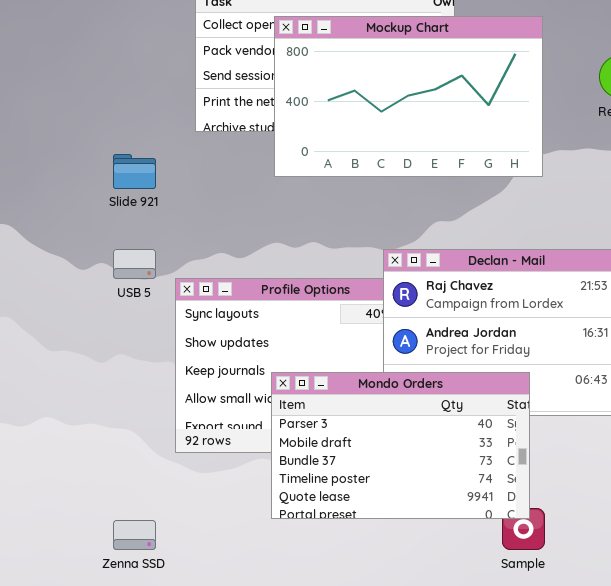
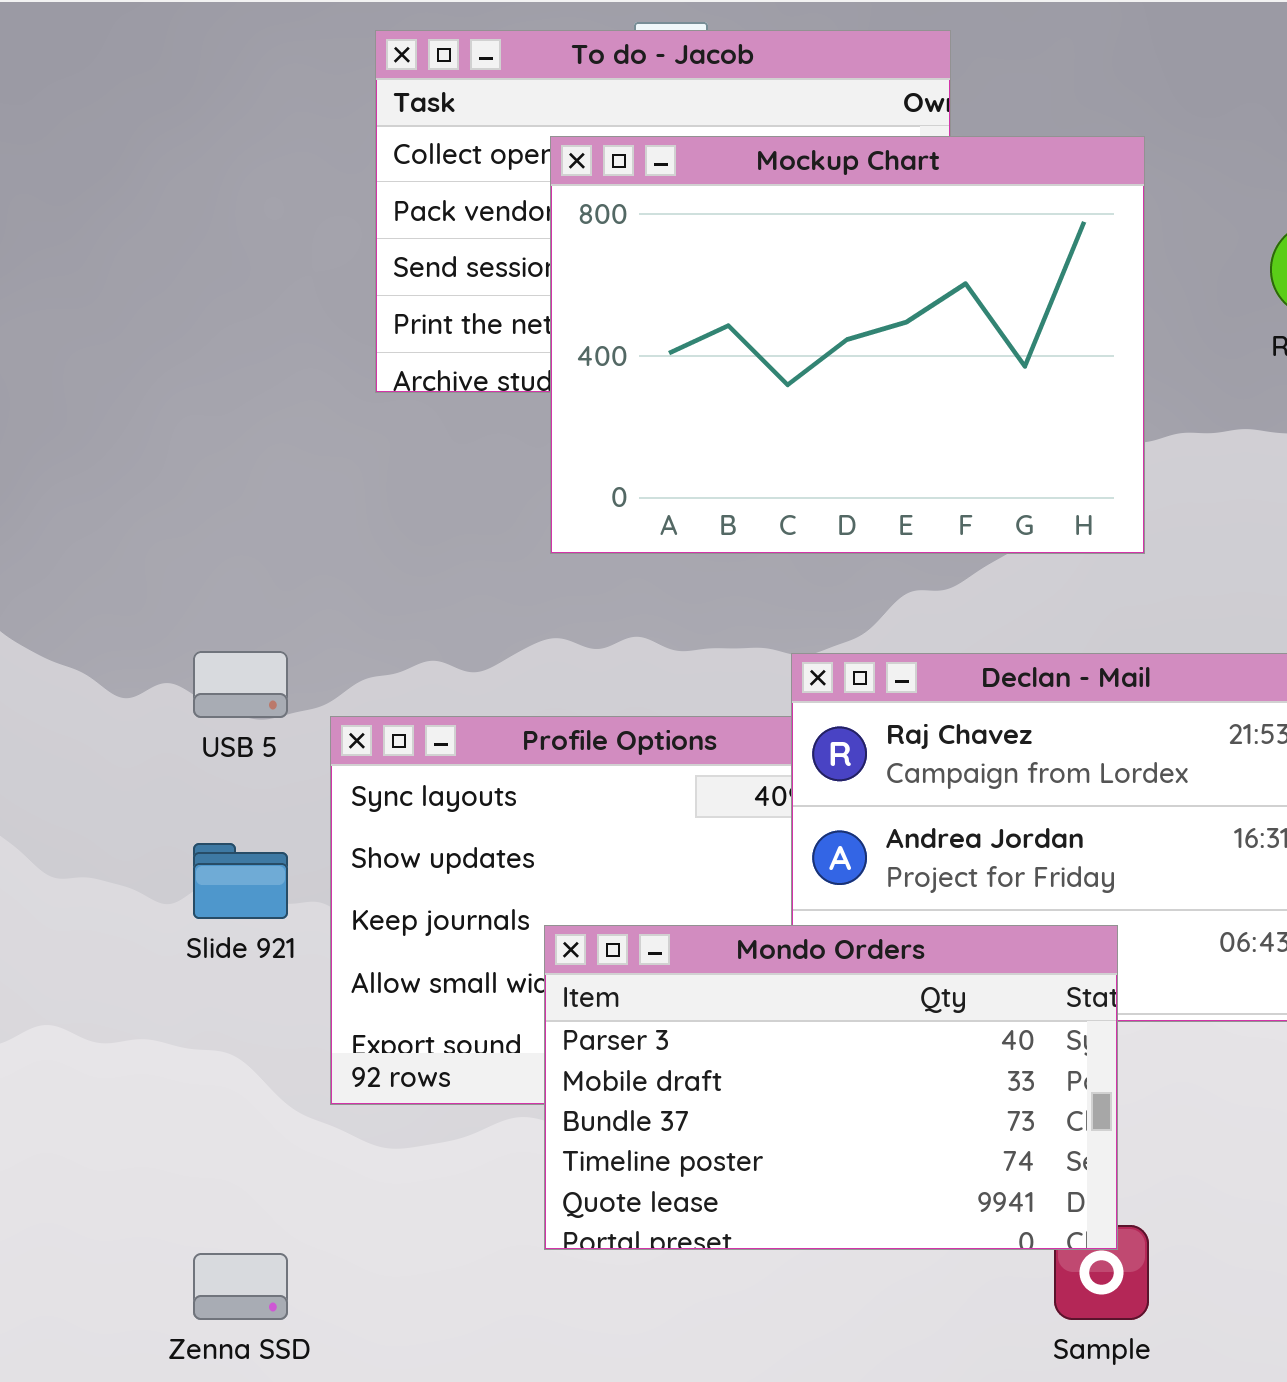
Mockup Chart: [274,16,543,177] -> [550,136,1145,554], resized
Slide 921: [113,154,156,189] -> [193,843,288,919], moved

